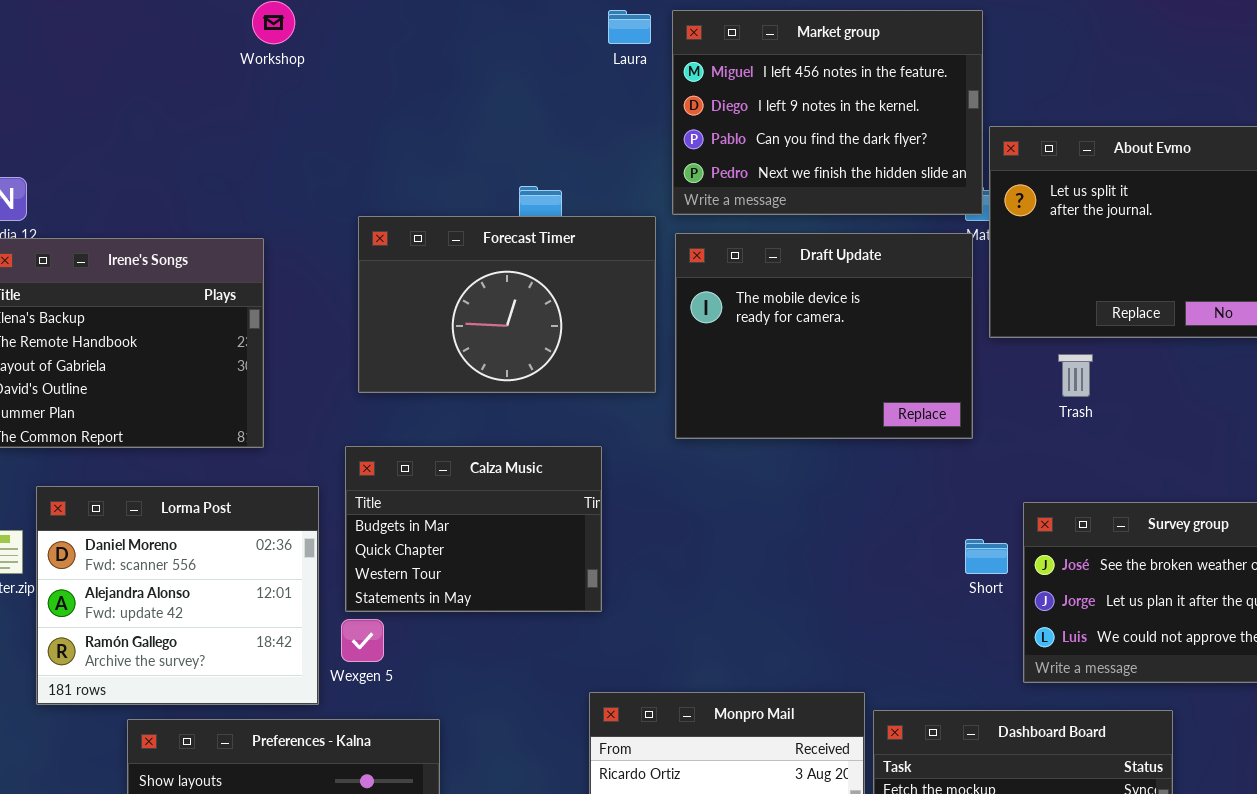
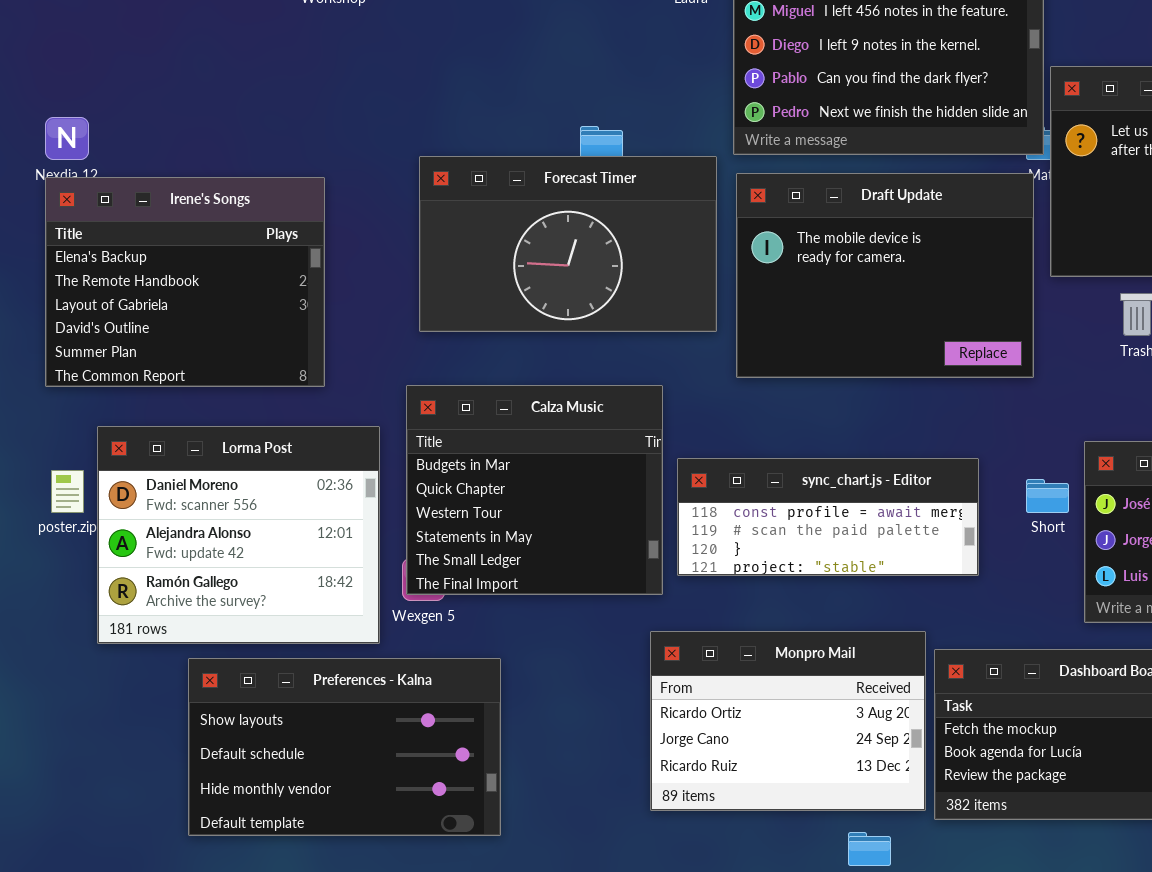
Calza Music: [345,446,602,612] -> [406,385,663,595], resized
sync_chart.js - Editor: none -> [677,458,979,576], opened

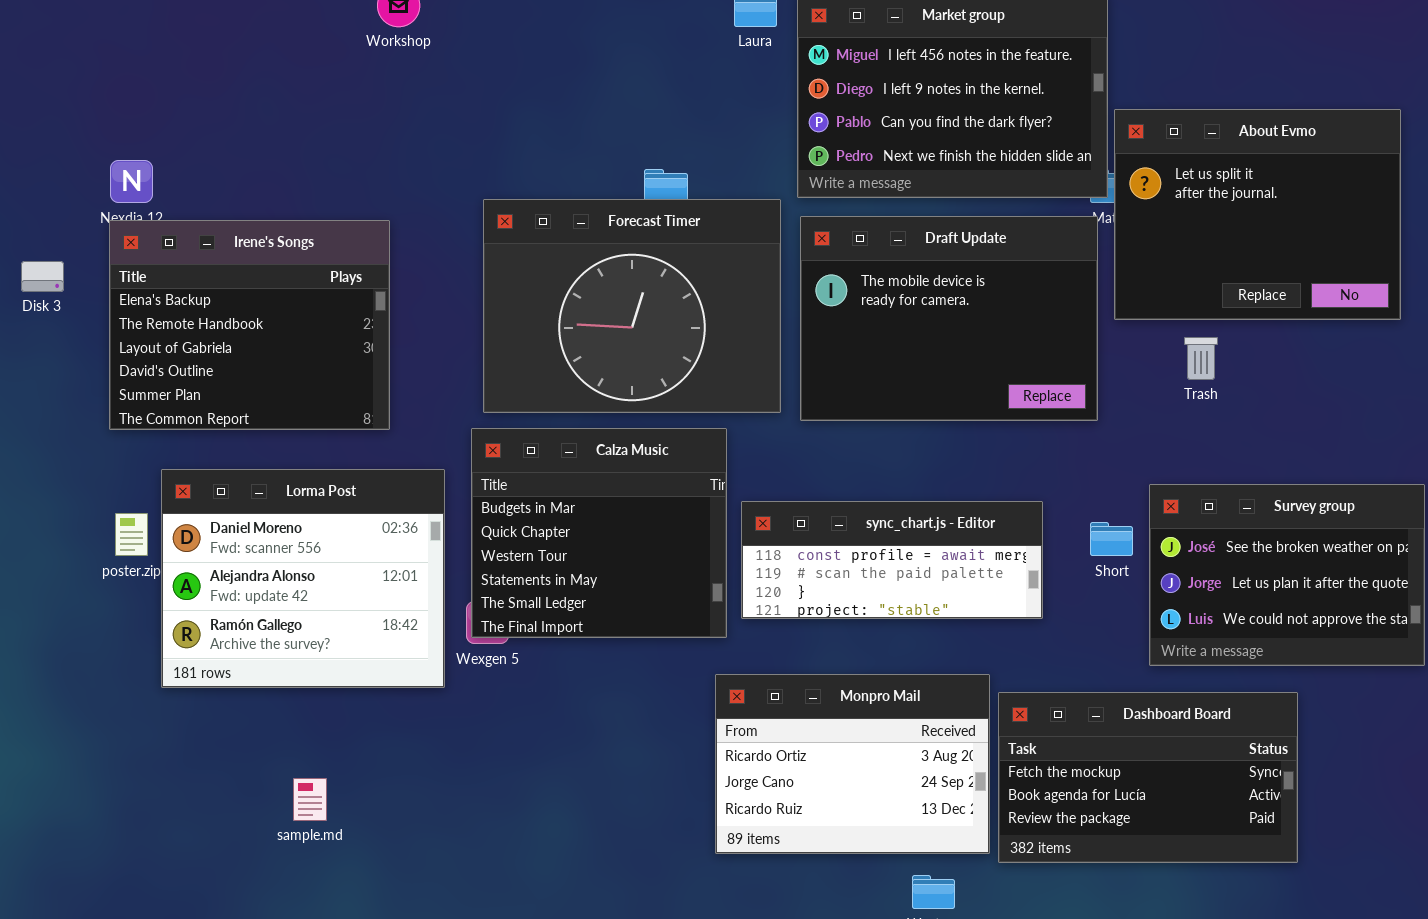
Forecast Timer: [419,156,717,332] -> [483,199,781,413], resized
Preferences - Kalna: [188,658,501,836] -> none, closed

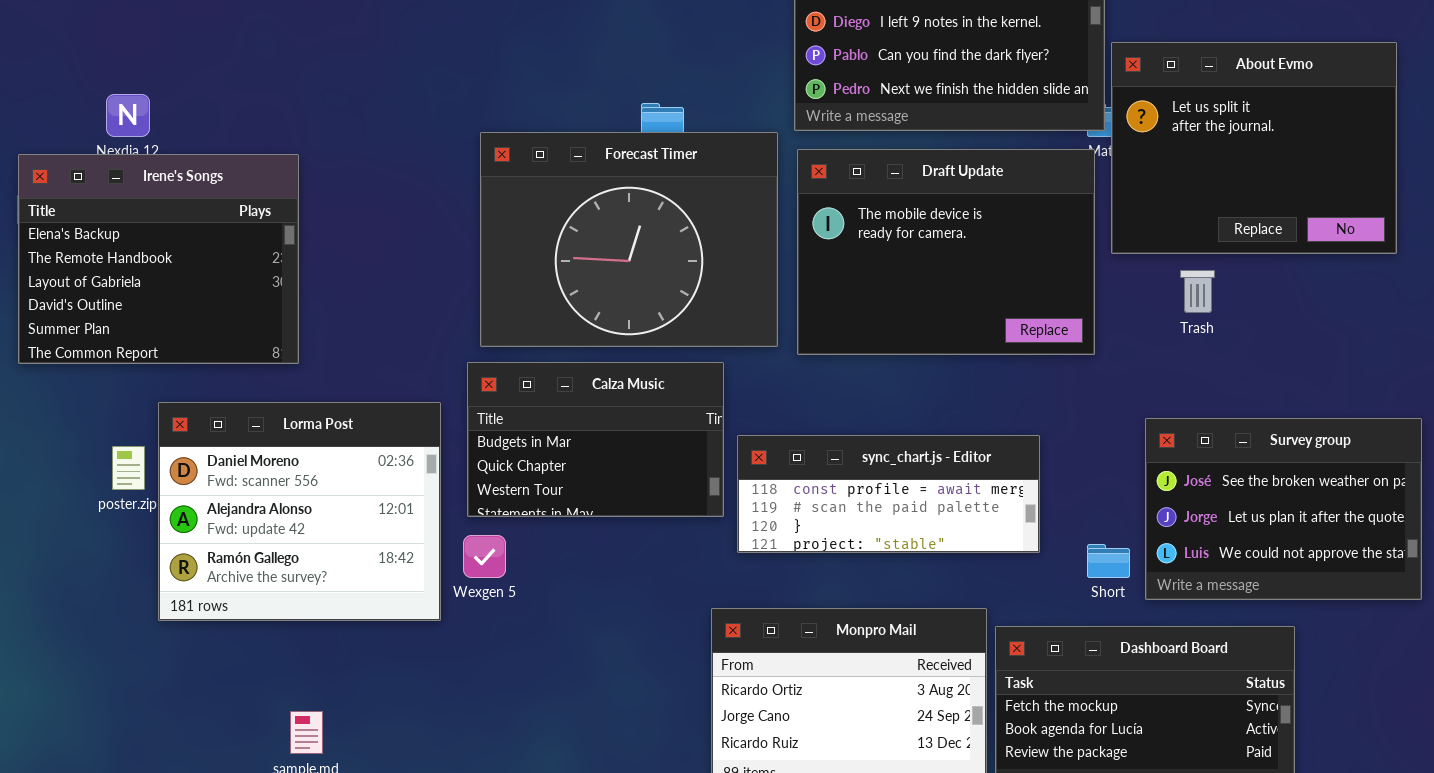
Irene's Songs: [109,220,390,430] -> [18,154,299,364], moved
Calza Music: [471,428,727,638] -> [467,362,724,517], resized
Short: [1090,522,1133,556] -> [1087,544,1130,578], moved

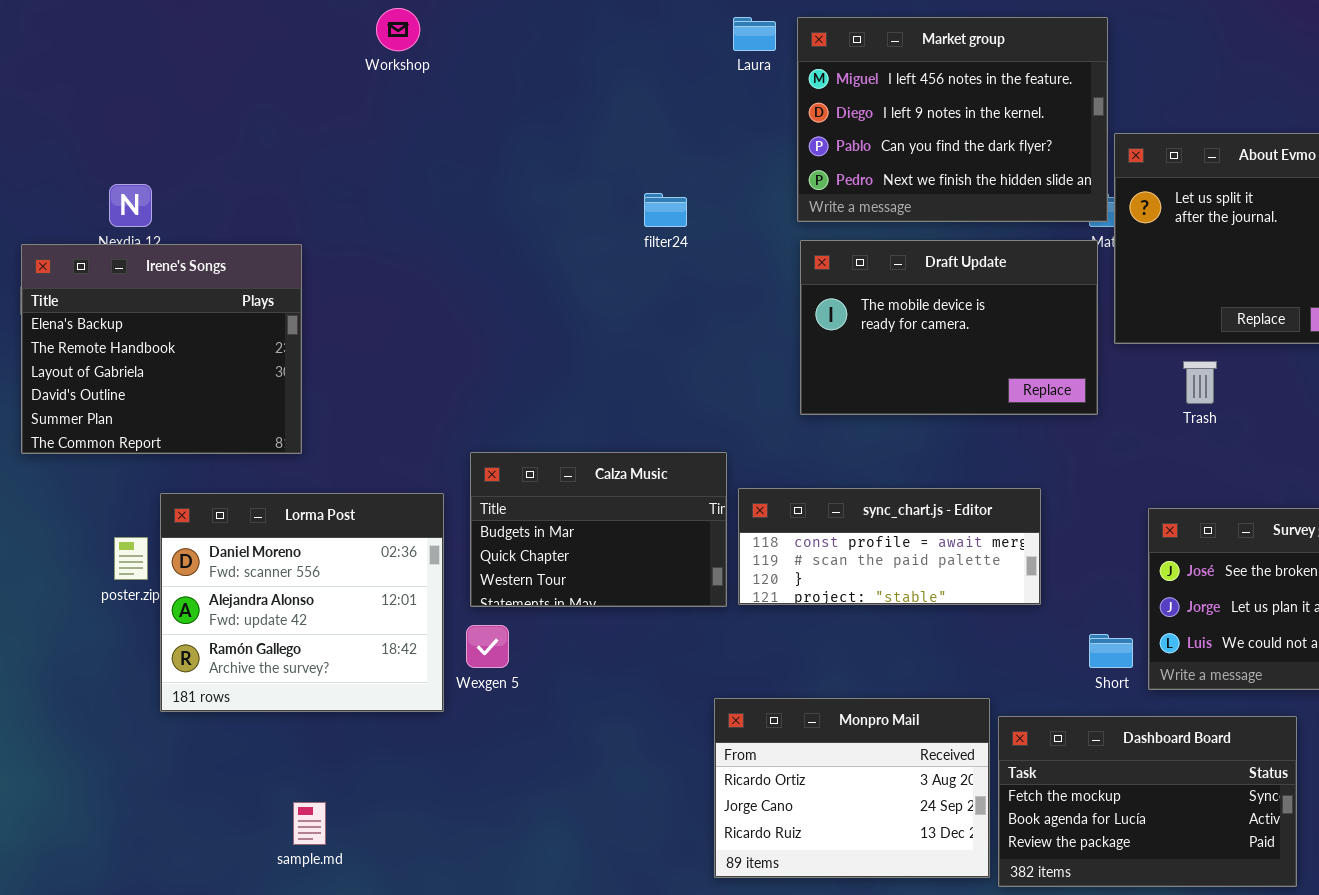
Forecast Timer: [480,132,778,347] -> none, closed
Draft Update: [797,149,1095,355] -> [800,240,1098,415], resized
sync_chart.js - Editor: [737,435,1040,553] -> [738,488,1041,605], moved

